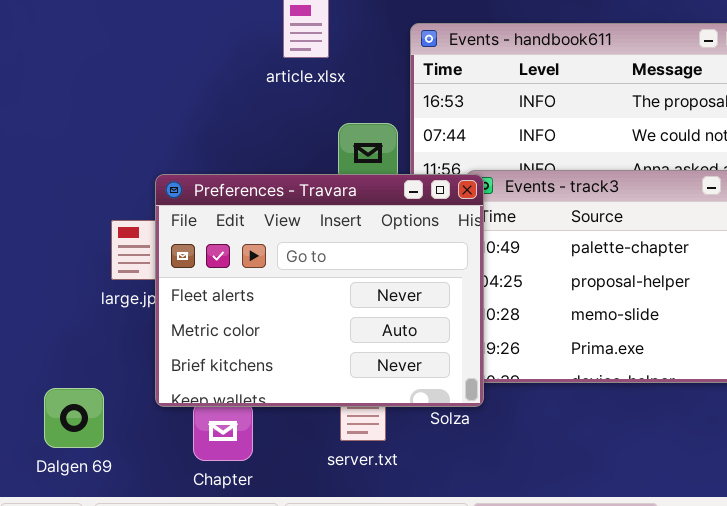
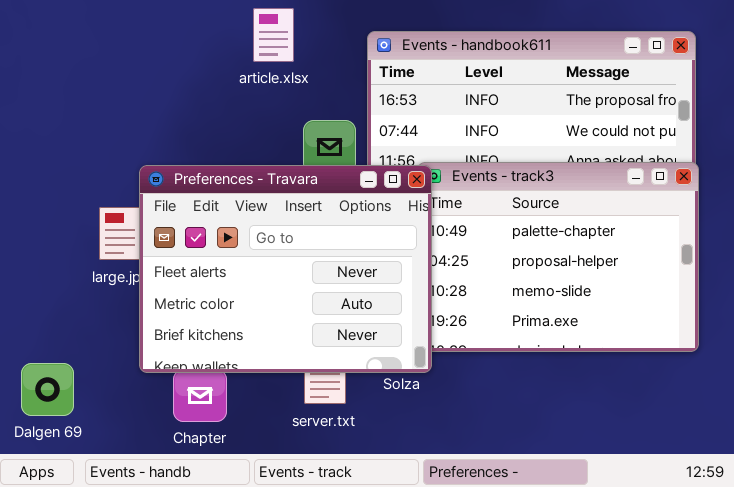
Dalgen 69: [44,388,104,448] -> [21,363,74,416], moved

